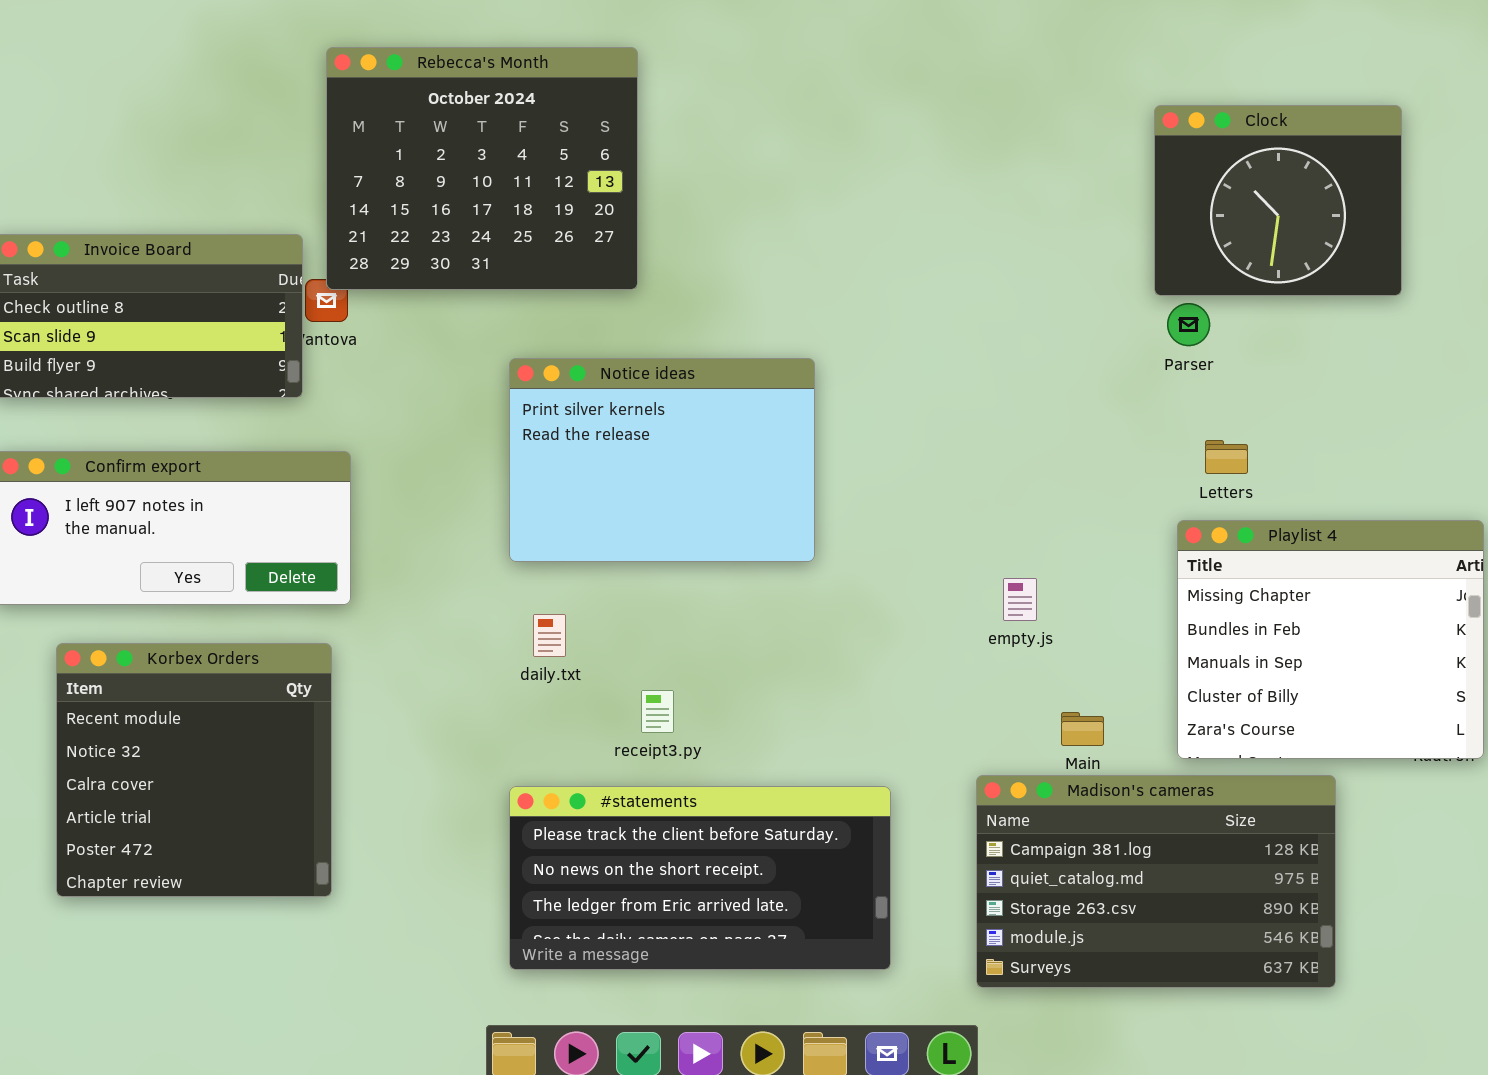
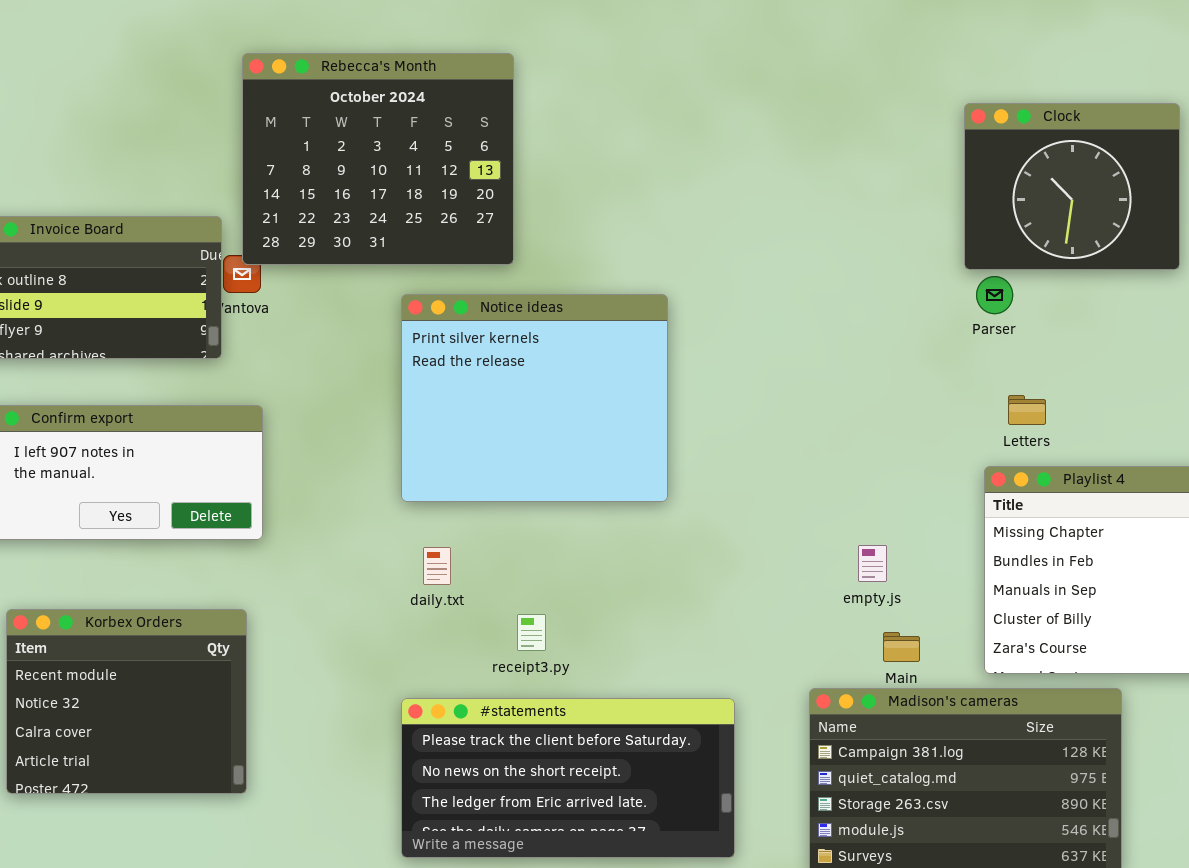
Notice ideas: [509,358,815,562] -> [401,294,668,502], resized
empty.js: [1003,578,1037,621] -> [858,545,887,582], moved
Korbex Orders: [56,643,332,897] -> [6,609,247,794], resized

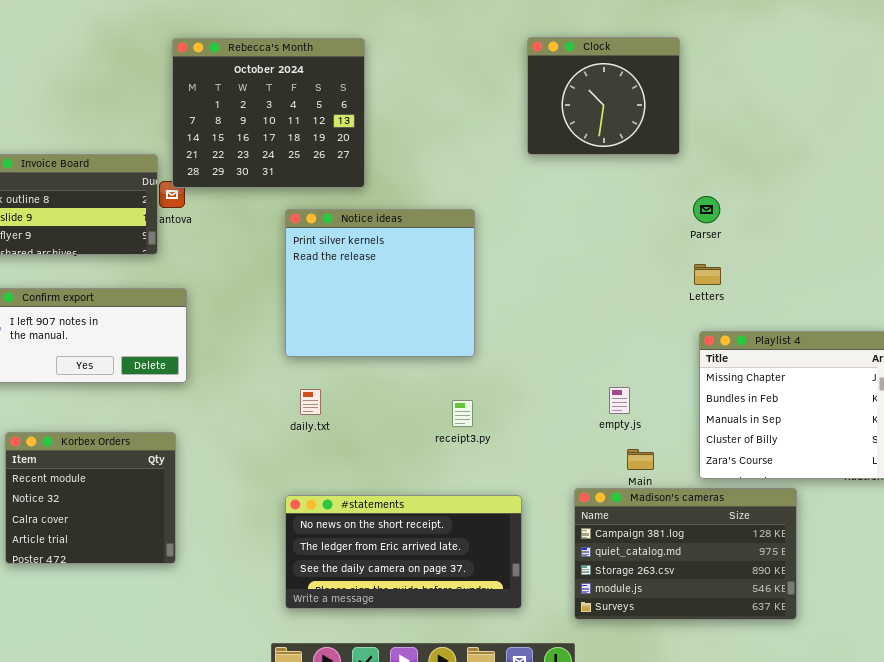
Clock: [964,103,1180,270] -> [527,37,680,155], moved
Letters: [1008,395,1046,425] -> [694,264,721,285], moved
receipt3.py: [517,614,546,651] -> [452,400,473,427], moved
#statements: [401,698,735,858] -> [285,495,522,609], scrolled down 1 row

